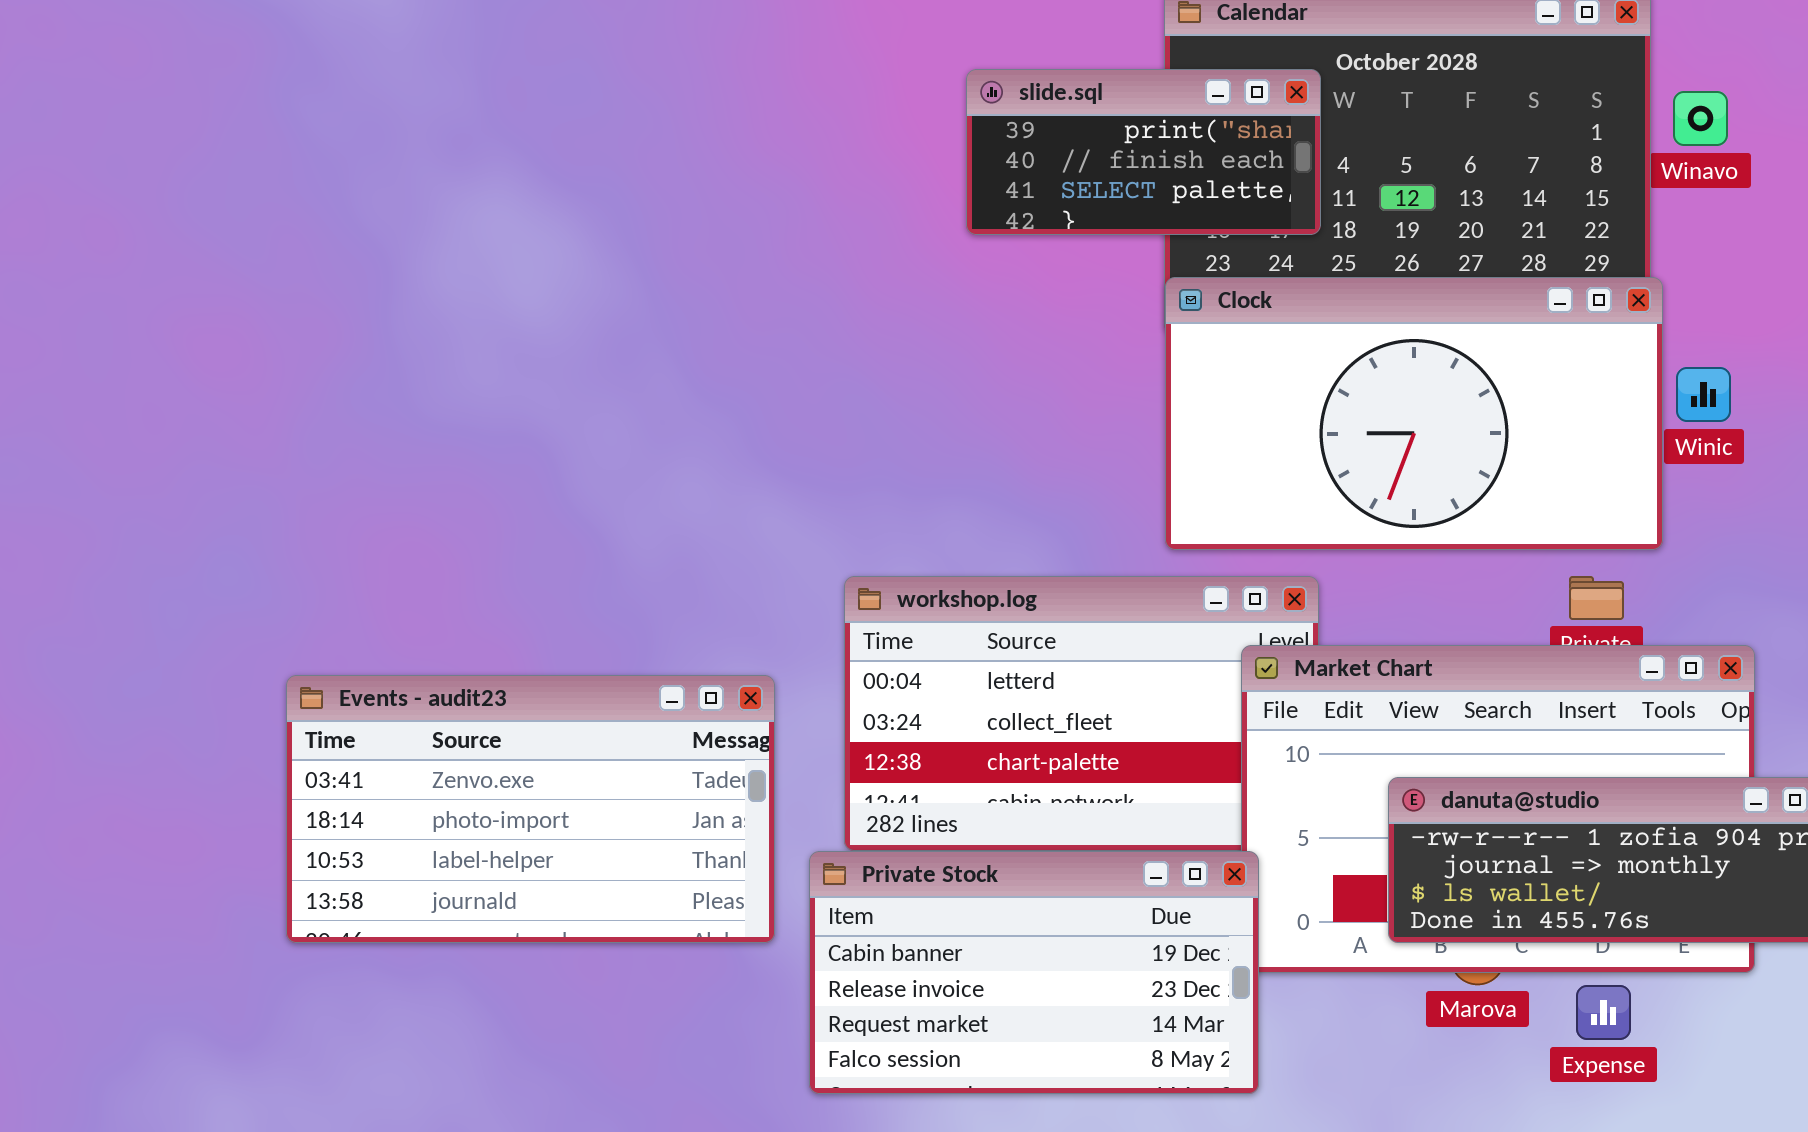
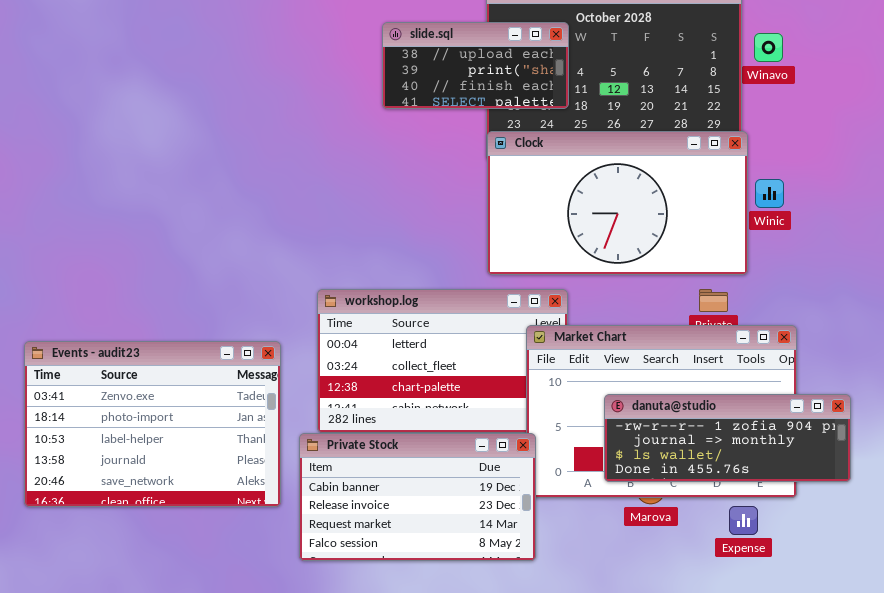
slide.sql: [966,69,1321,235] -> [382,22,569,109], scrolled up 1 row
Events - audit23: [286,675,775,943] -> [24,341,281,507], resized
Expense: [1576,985,1631,1040] -> [729,506,758,535], moved

